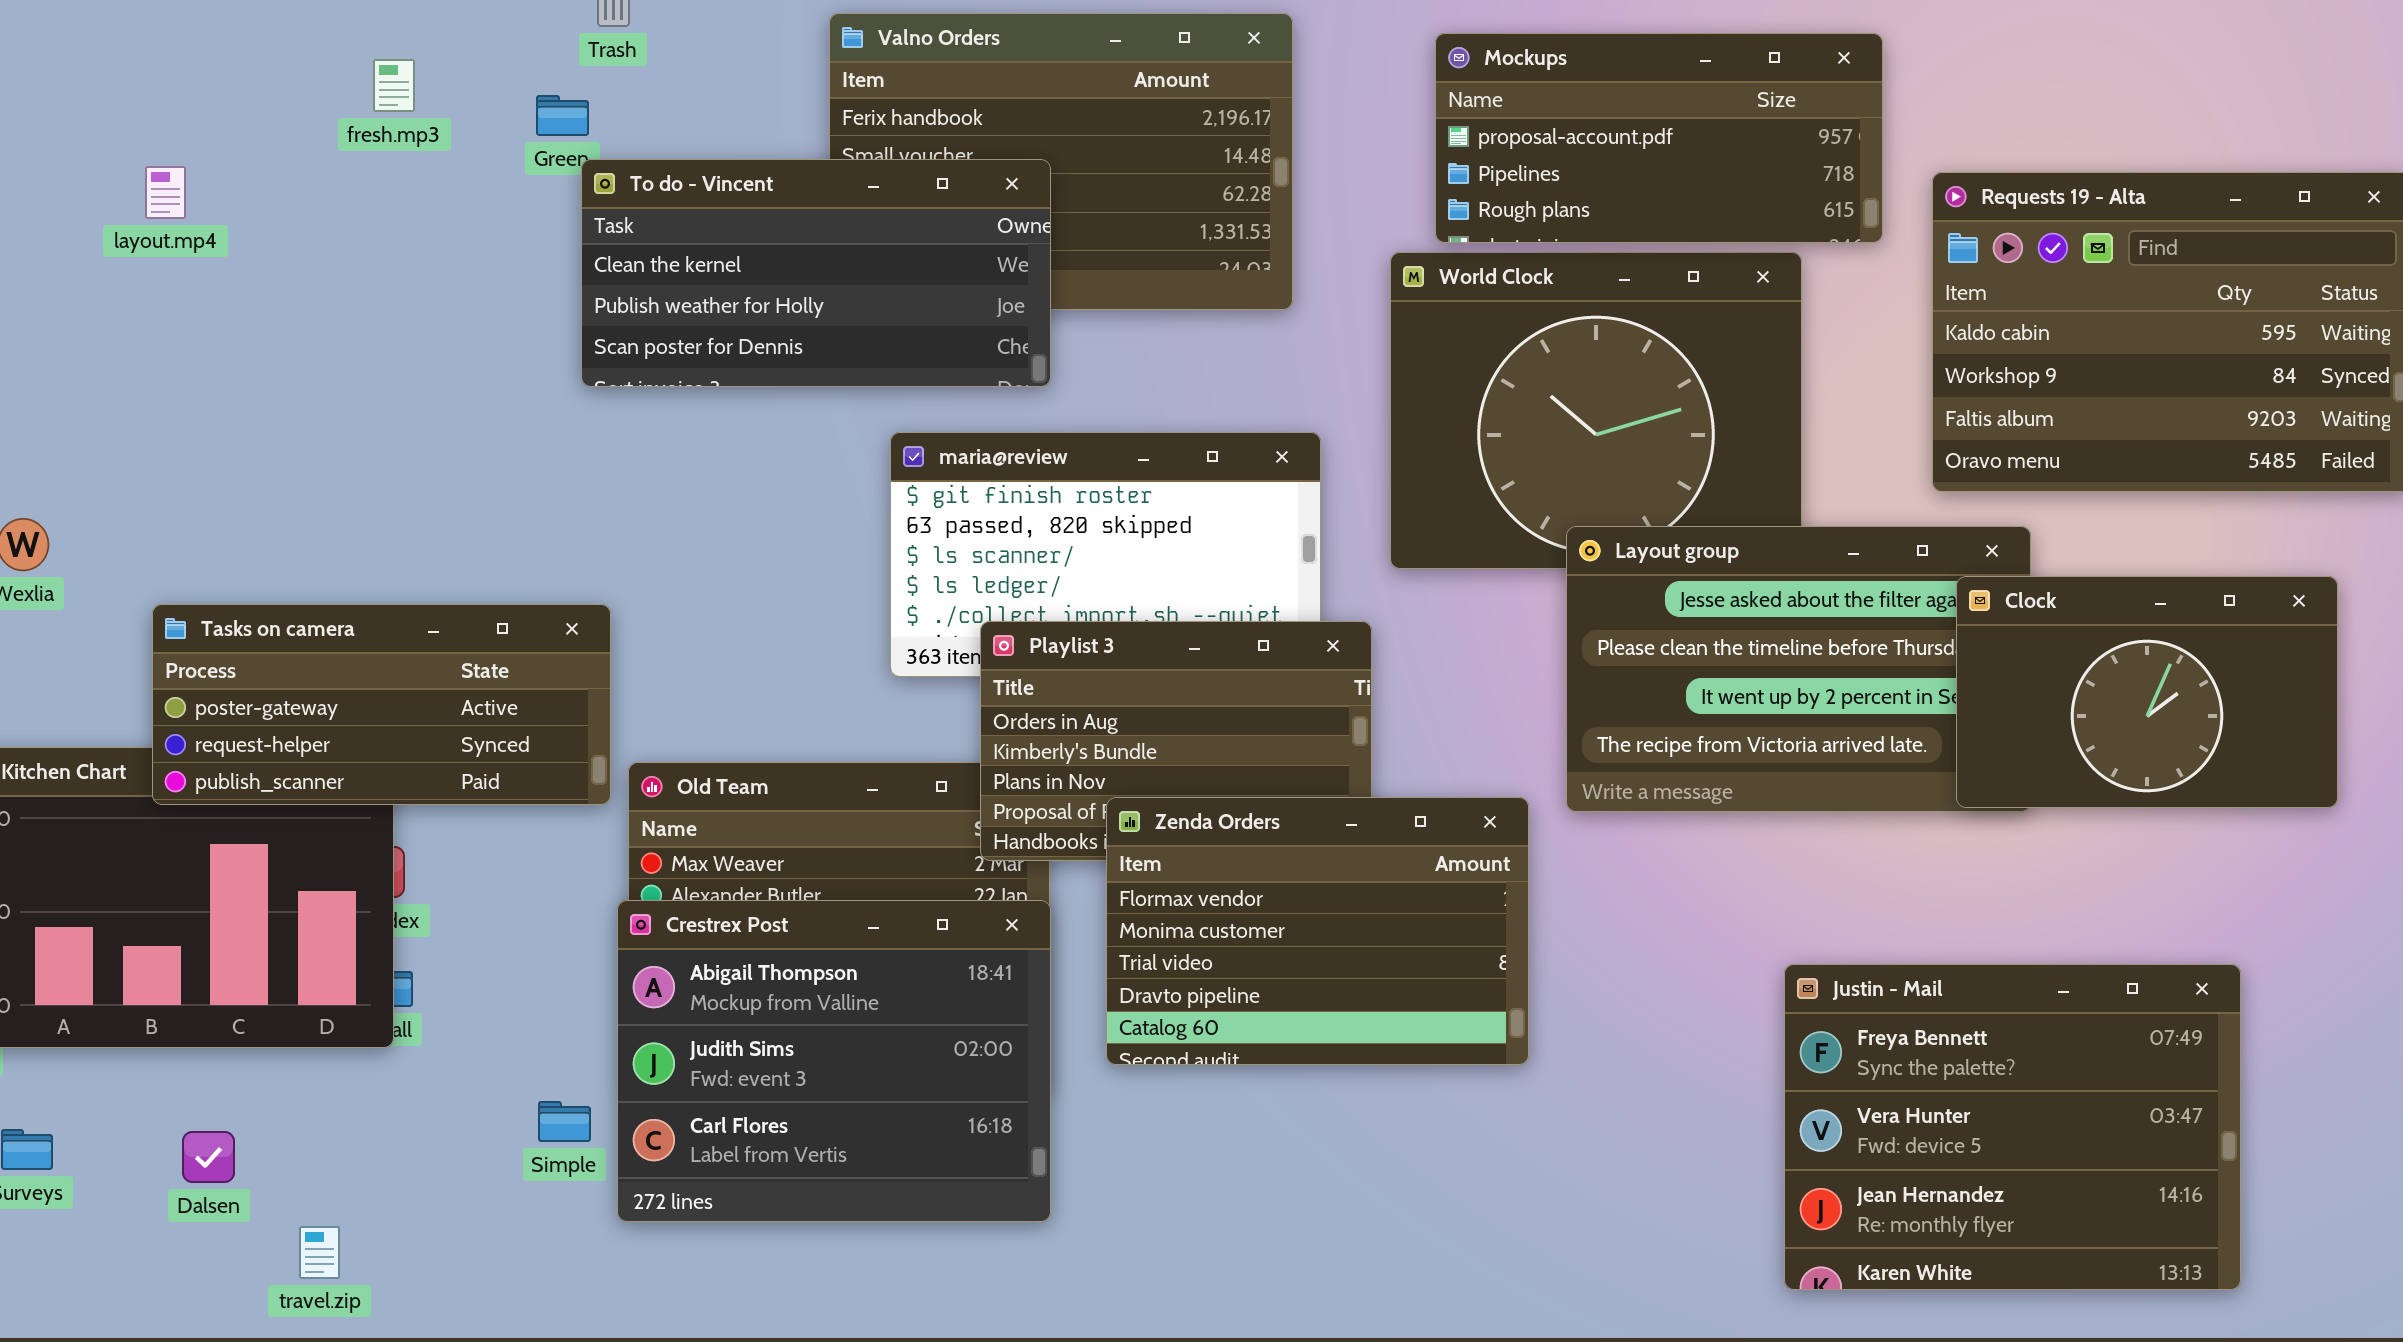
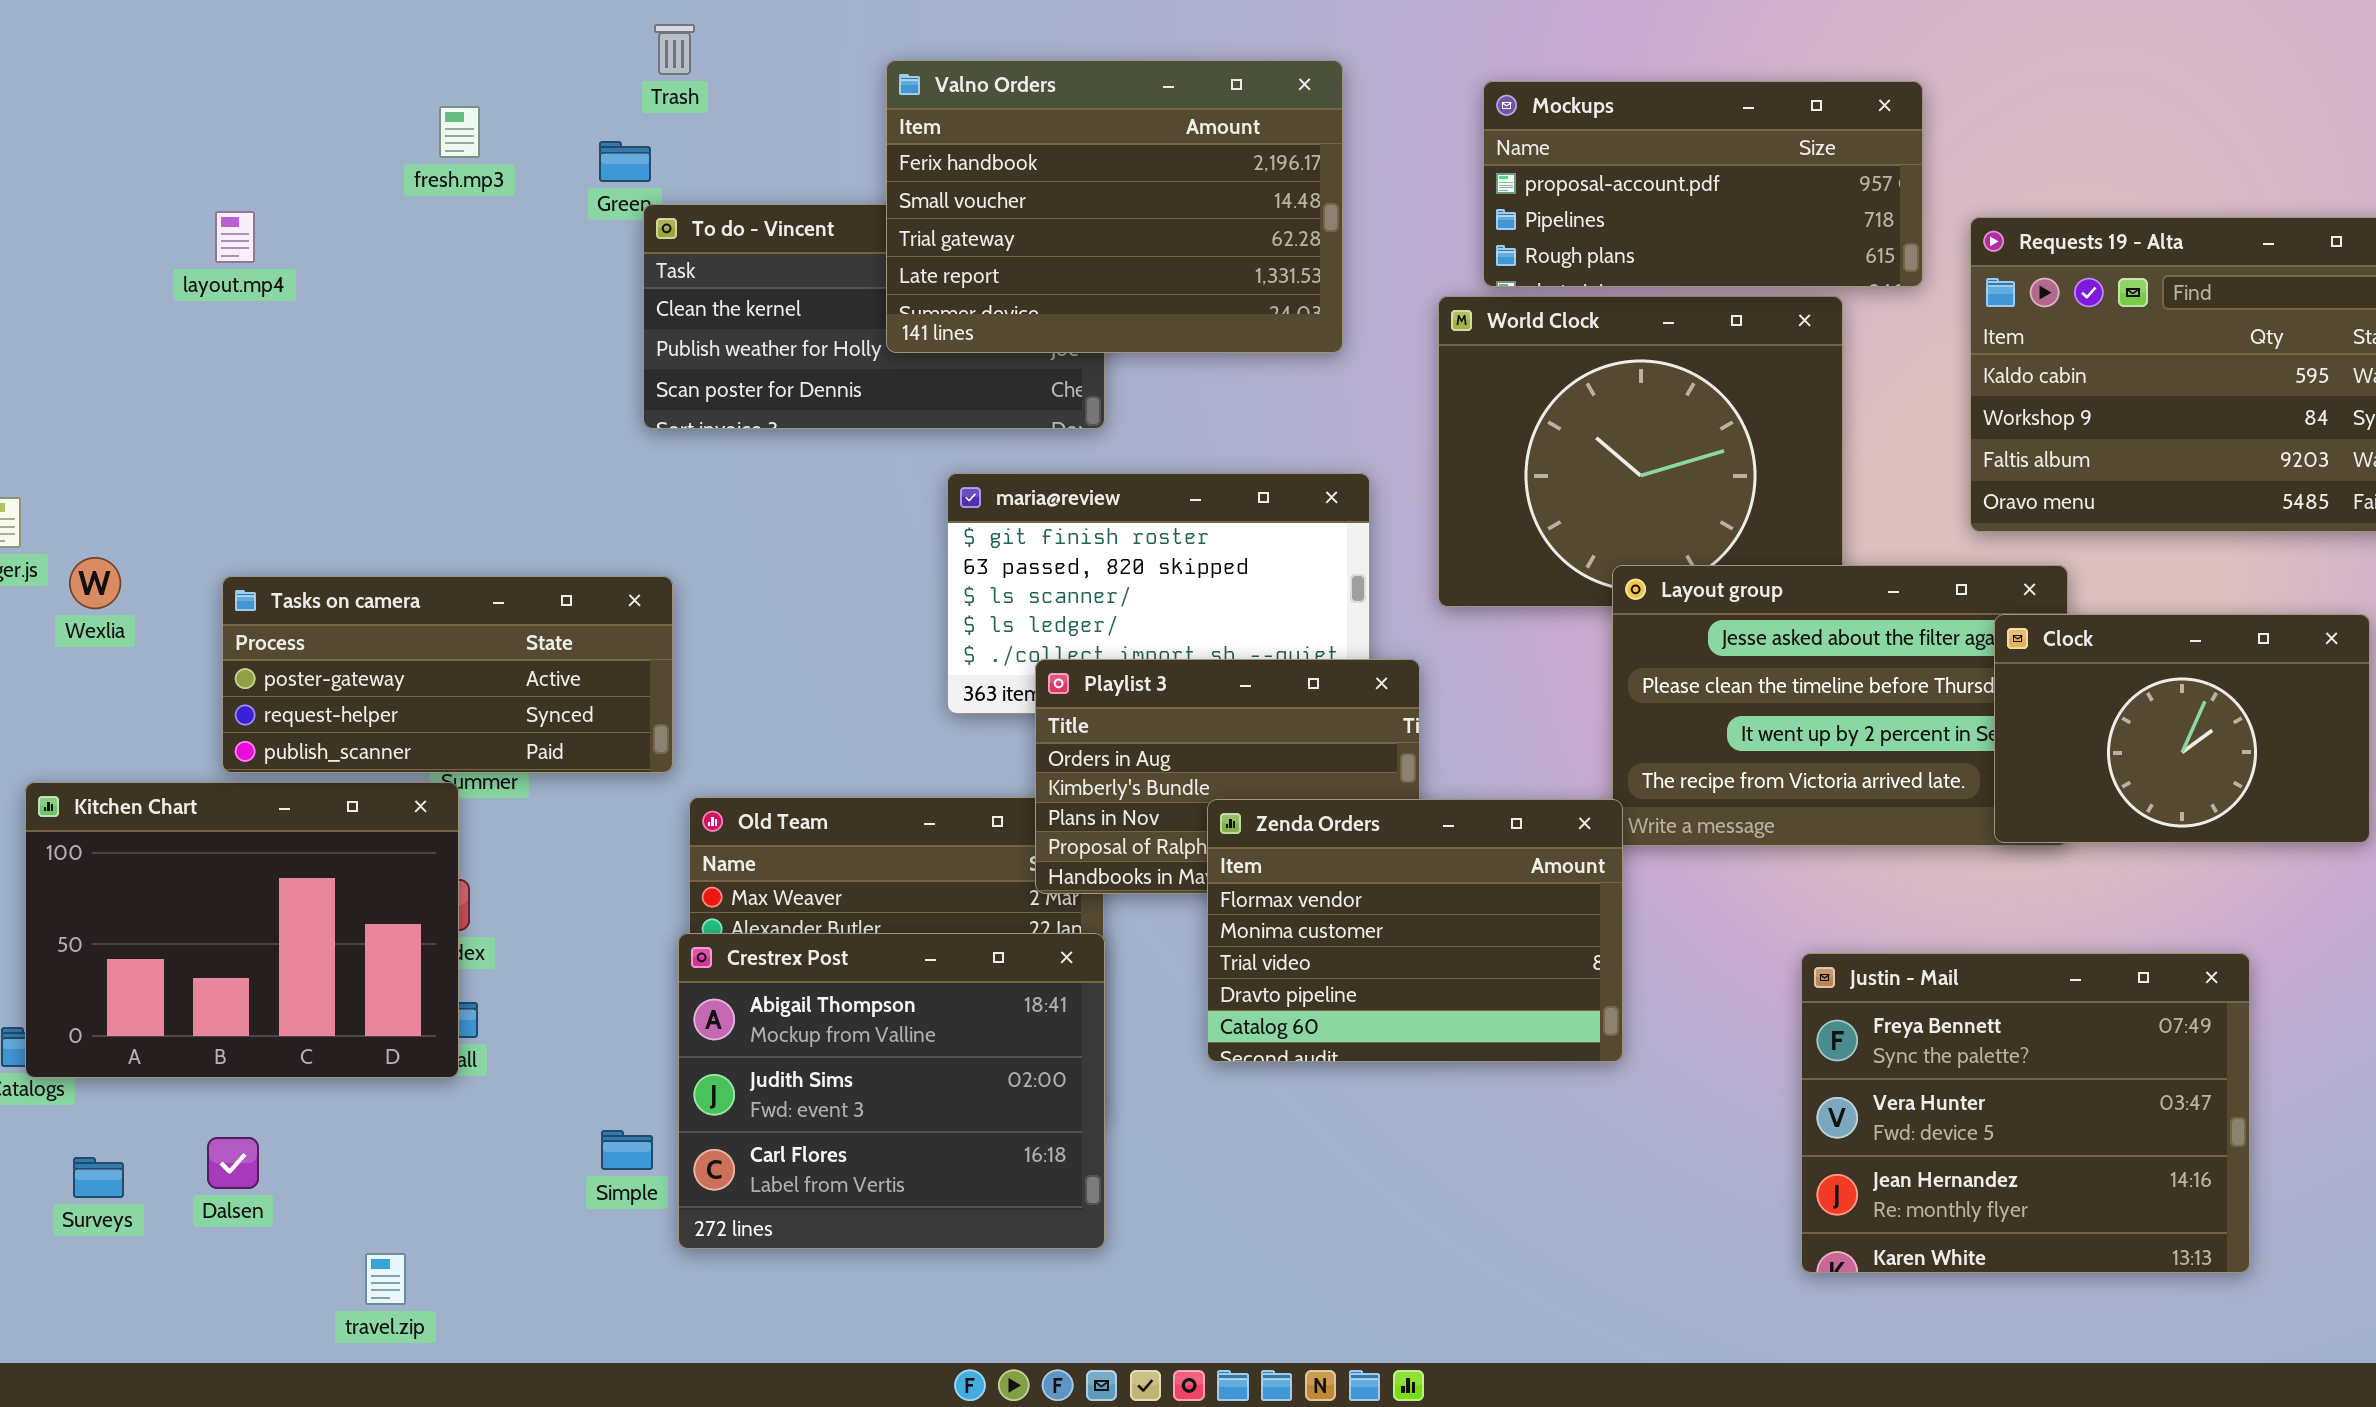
Valno Orders: [829,13,1293,310] -> [886,60,1343,353], raised
Tasks on camera: [152,604,611,805] -> [222,576,673,773], moved
Zenda Orders: [1106,797,1529,1065] -> [1207,799,1623,1062], moved
Justin - Mail: [1784,964,2241,1290] -> [1801,953,2250,1273], moved
Dalsen: [182,1131,235,1183] -> [207,1137,259,1189], moved

